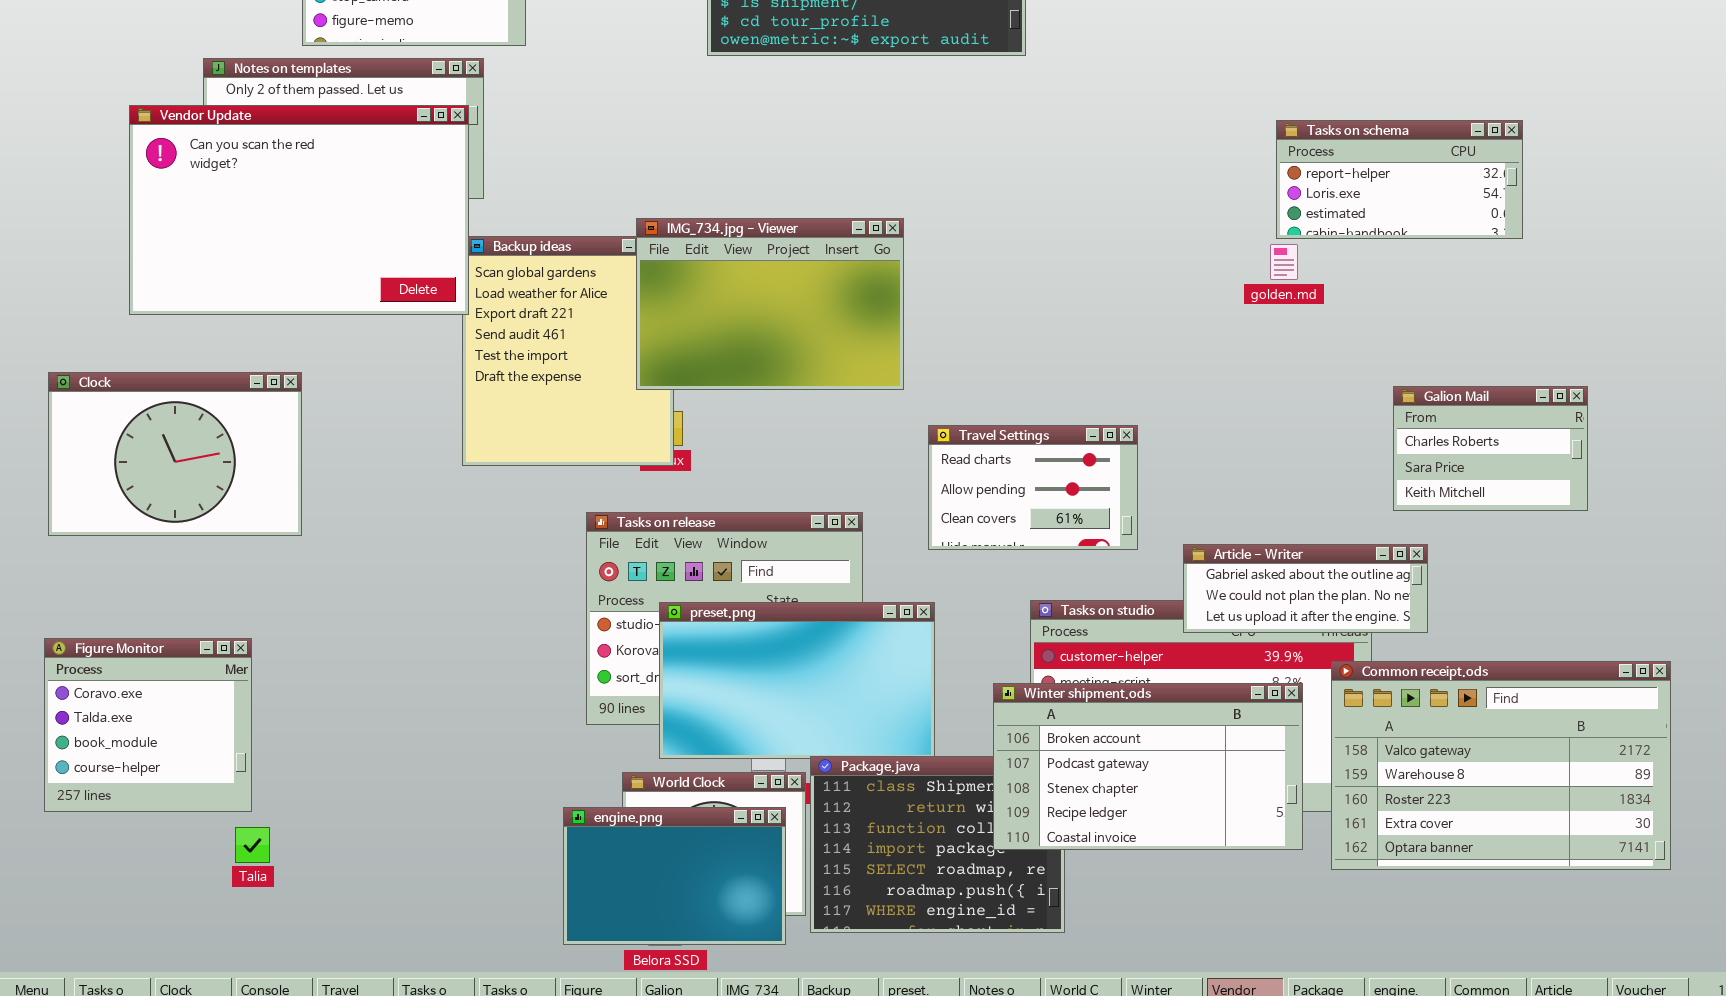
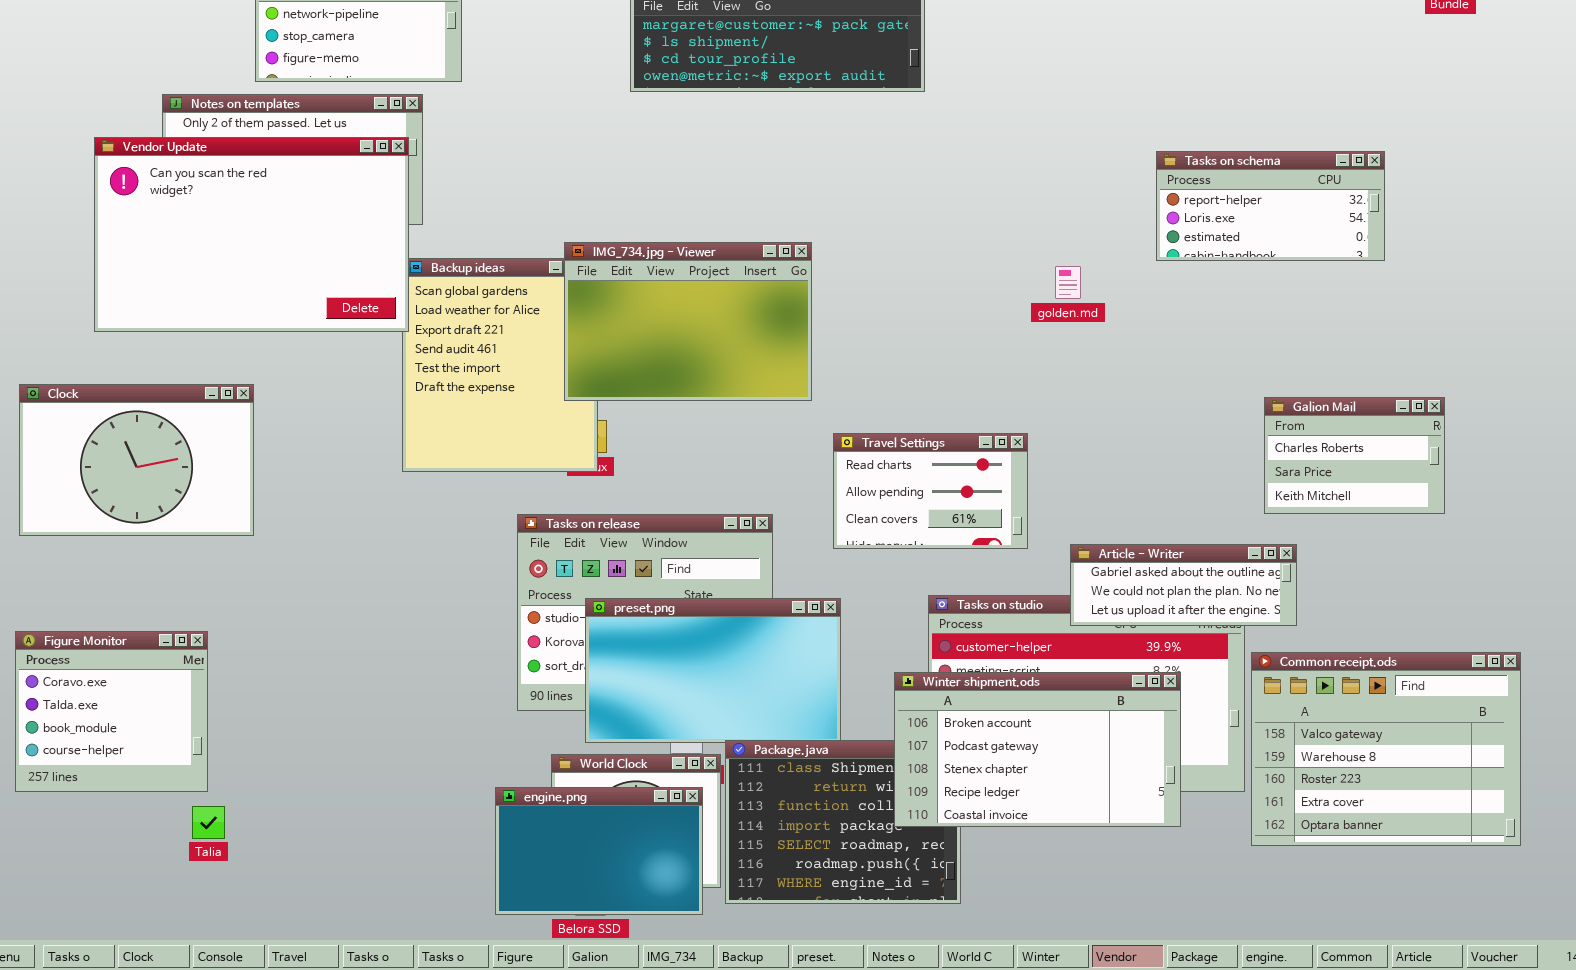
golden.md: [1270,244,1298,280] -> [1055,266,1081,299], moved
Common receipt.ods: [1331,661,1671,870] -> [1251,652,1521,846], resized

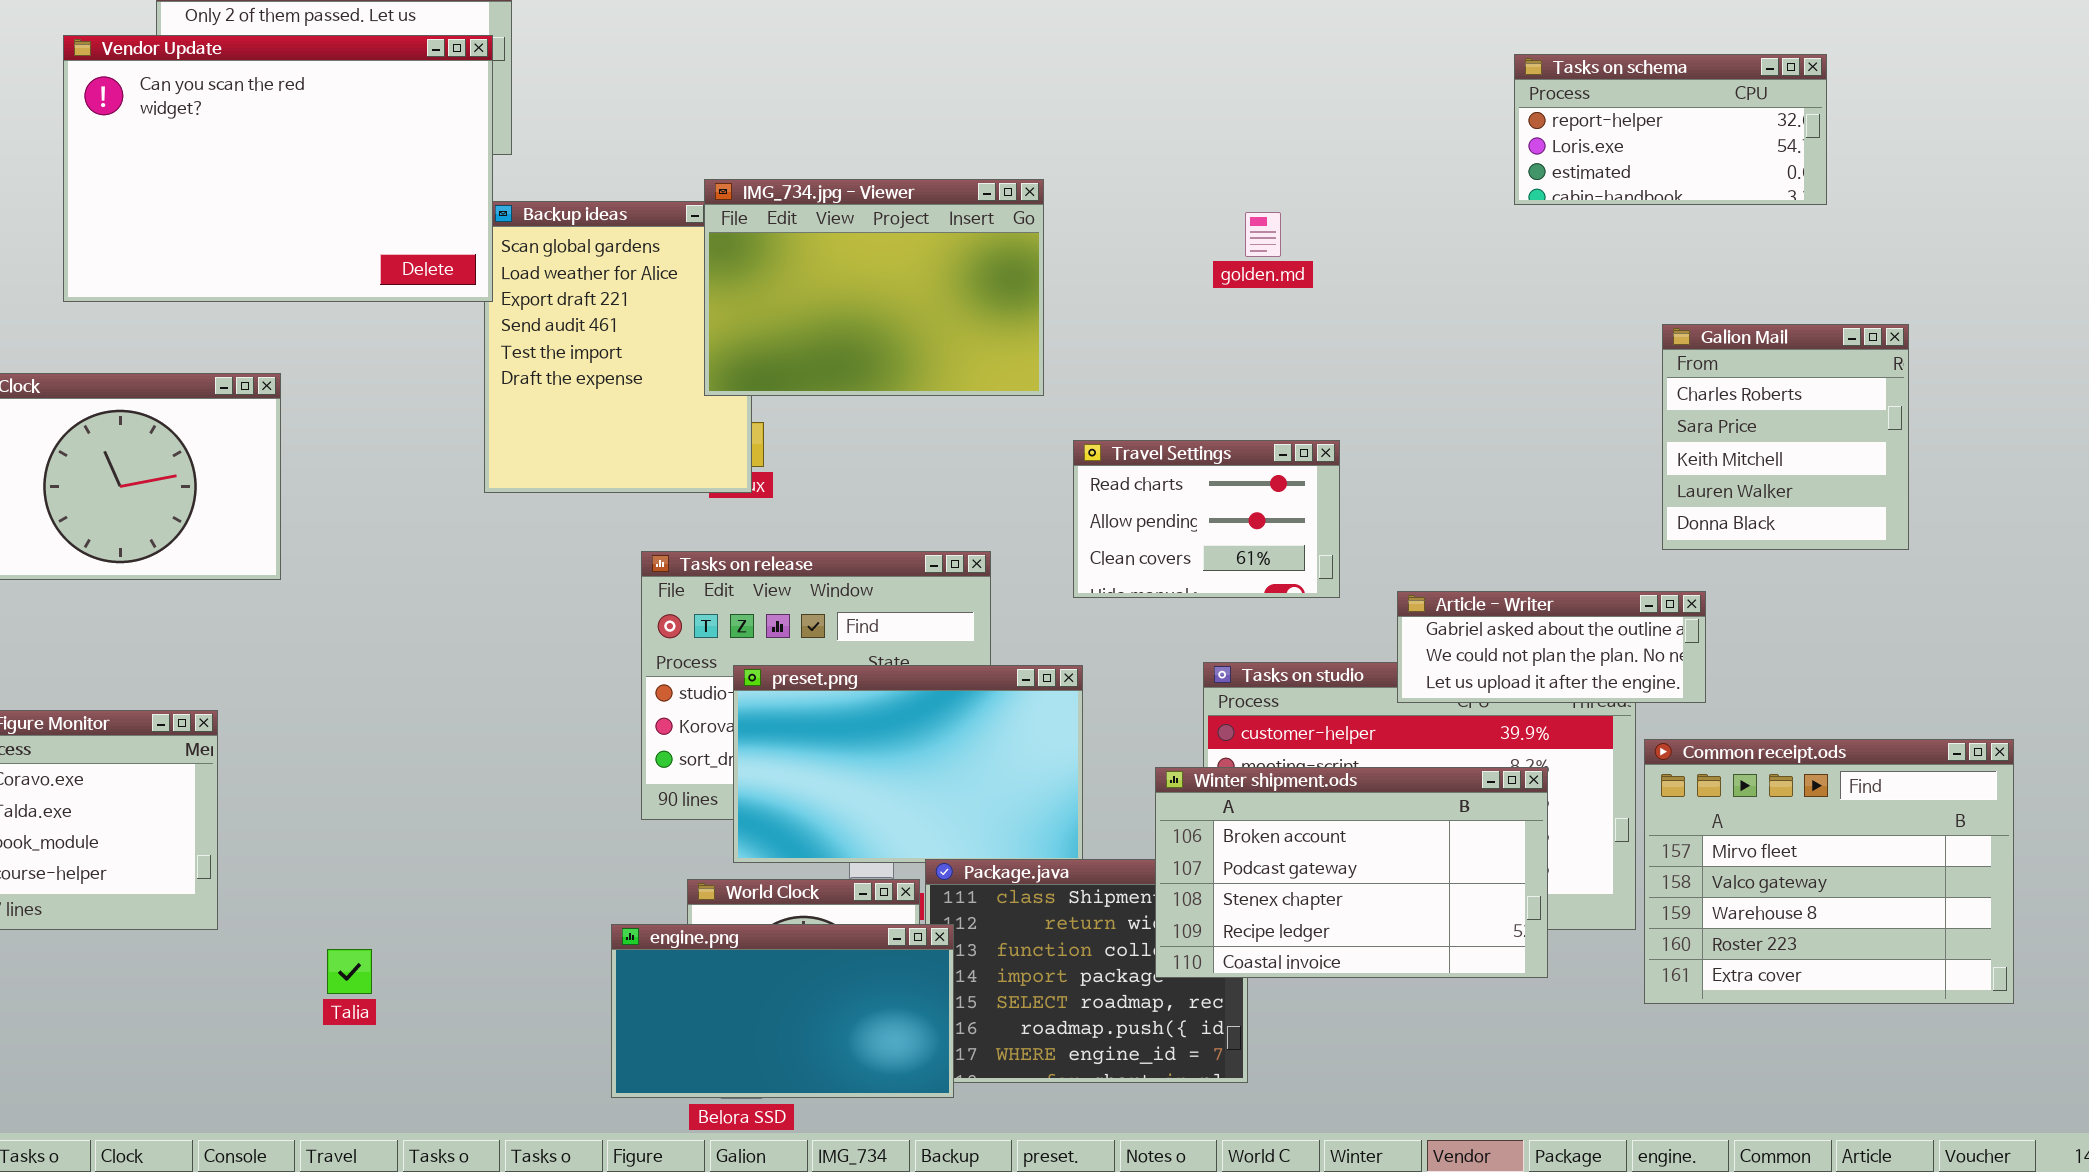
golden.md: [1055,266,1081,299] -> [1245,212,1281,257], moved
Galion Mail: [1264,397,1445,514] -> [1662,324,1909,550], resized
Common receipt.ods: [1251,652,1521,846] -> [1644,739,2014,1004], scrolled up 1 row
engine.png: [495,787,703,915] -> [611,924,954,1098], resized
Talia: [192,806,225,839] -> [327,949,372,994], moved

